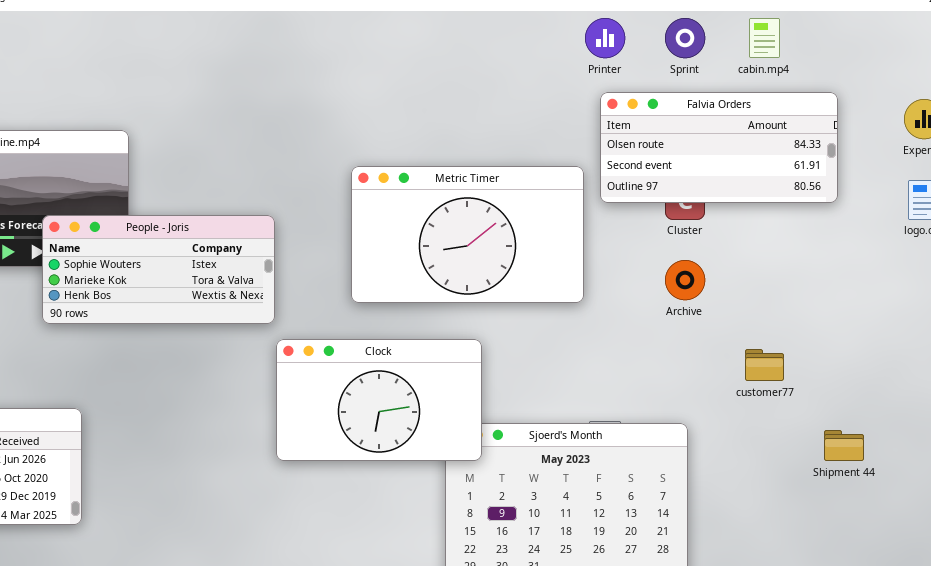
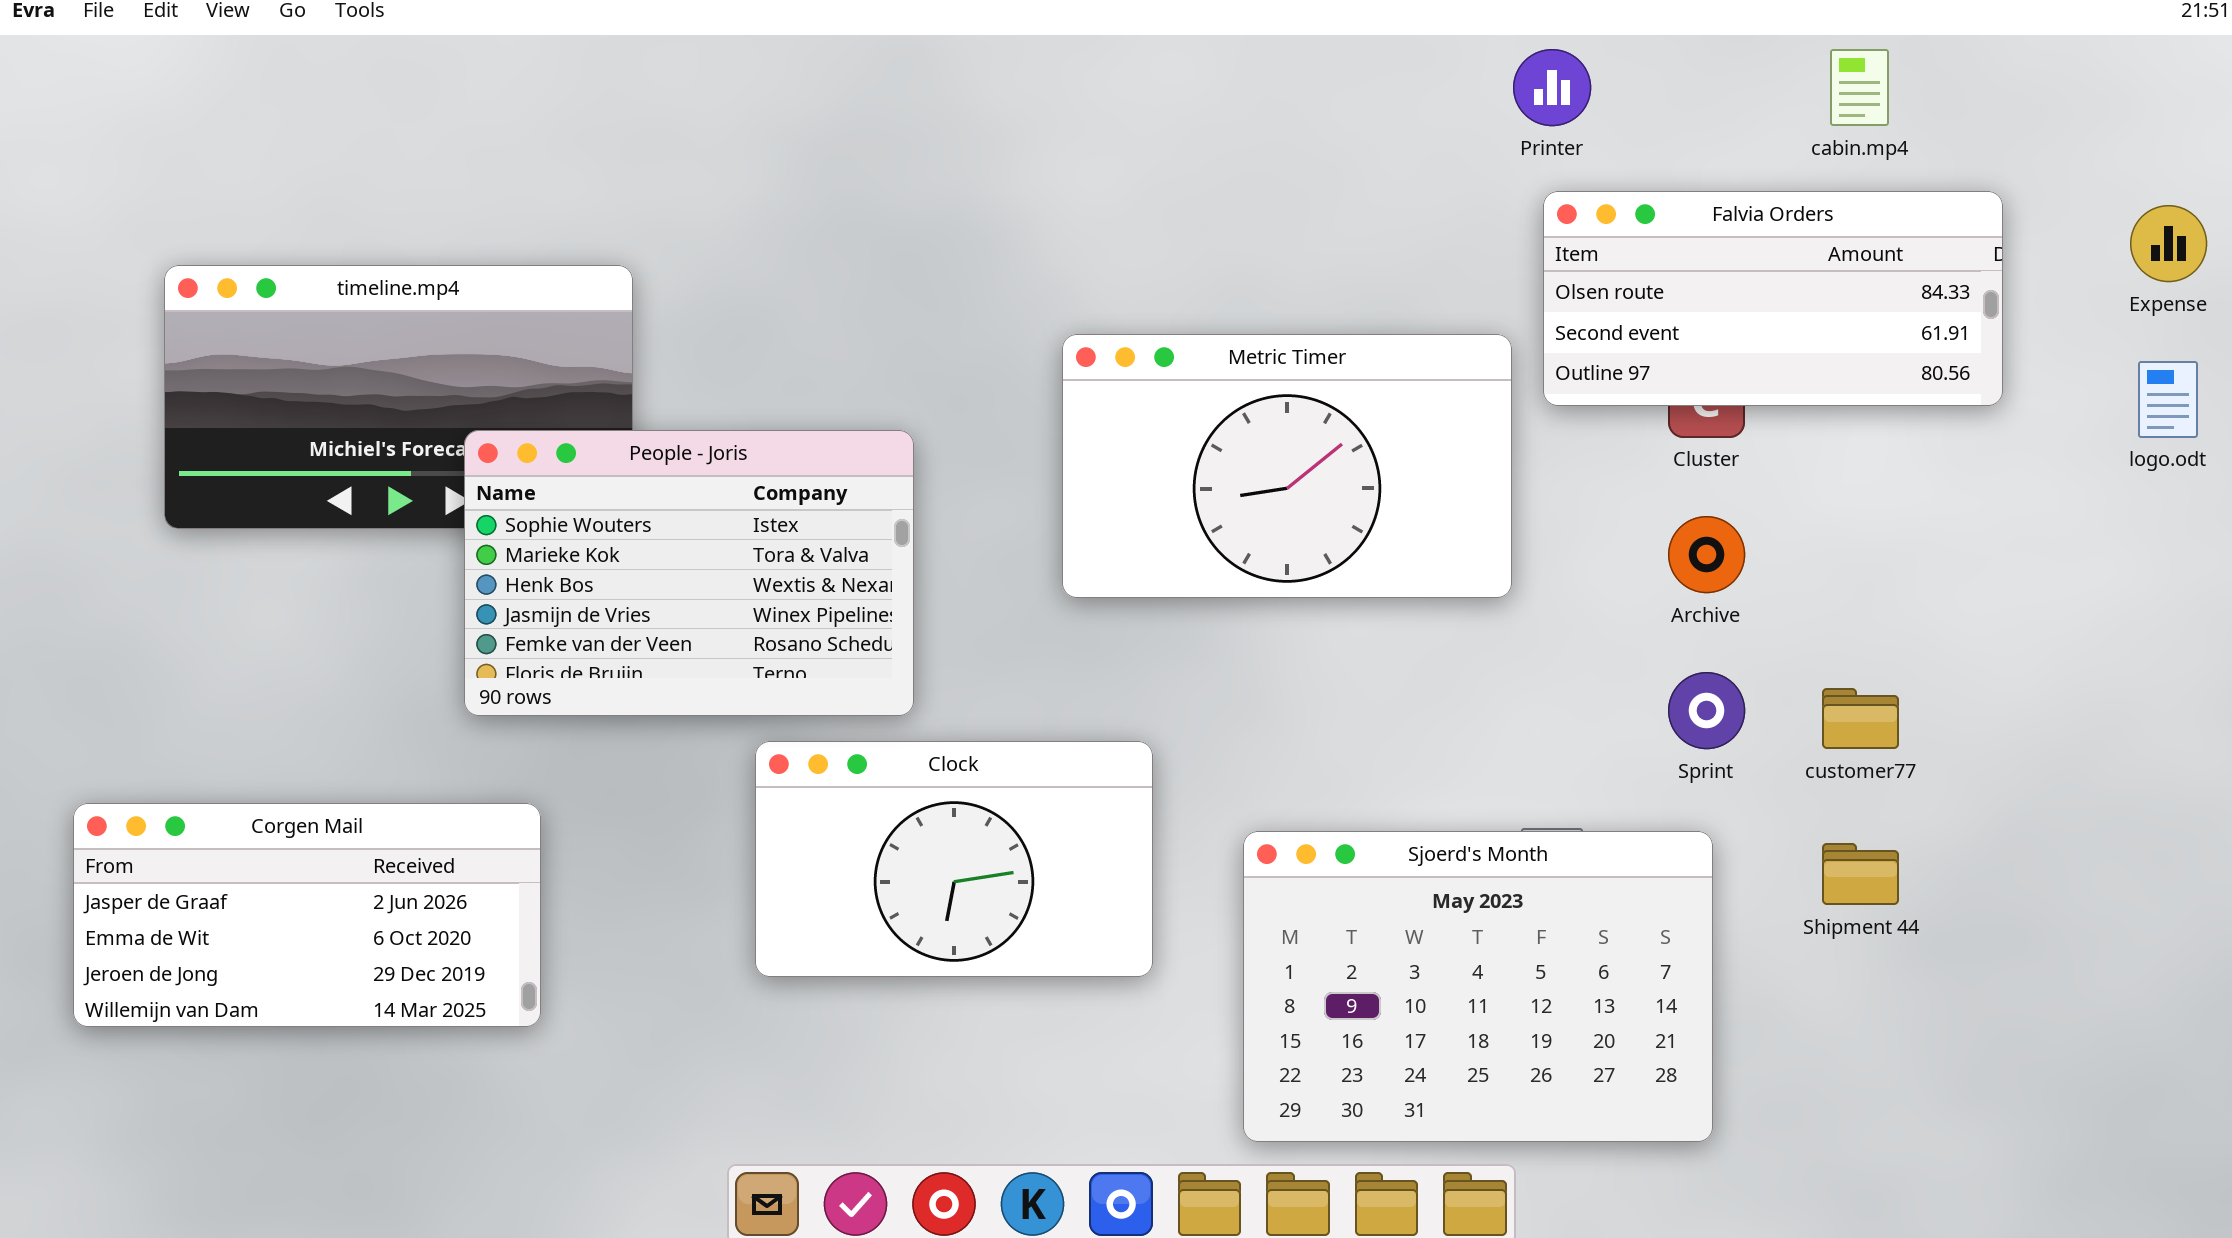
Sprint: [665,18,705,58] -> [1668,672,1745,749], moved
People - Joris: [42,215,275,324] -> [464,430,914,716], resized
Clock: [276,339,482,461] -> [755,741,1153,977], moved
Shipment 44: [824,430,864,461] -> [1822,843,1899,905], moved

